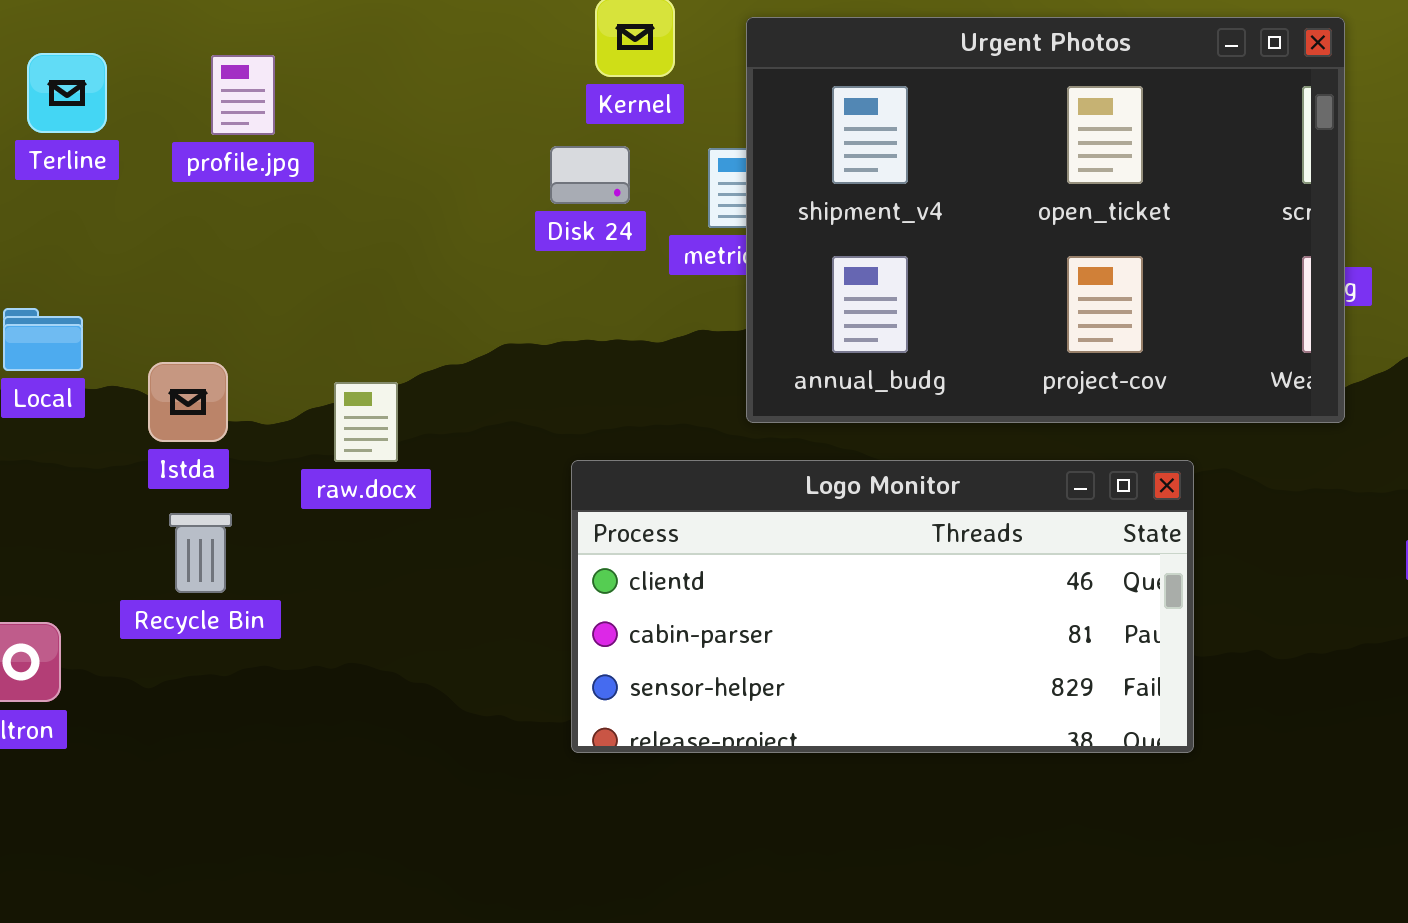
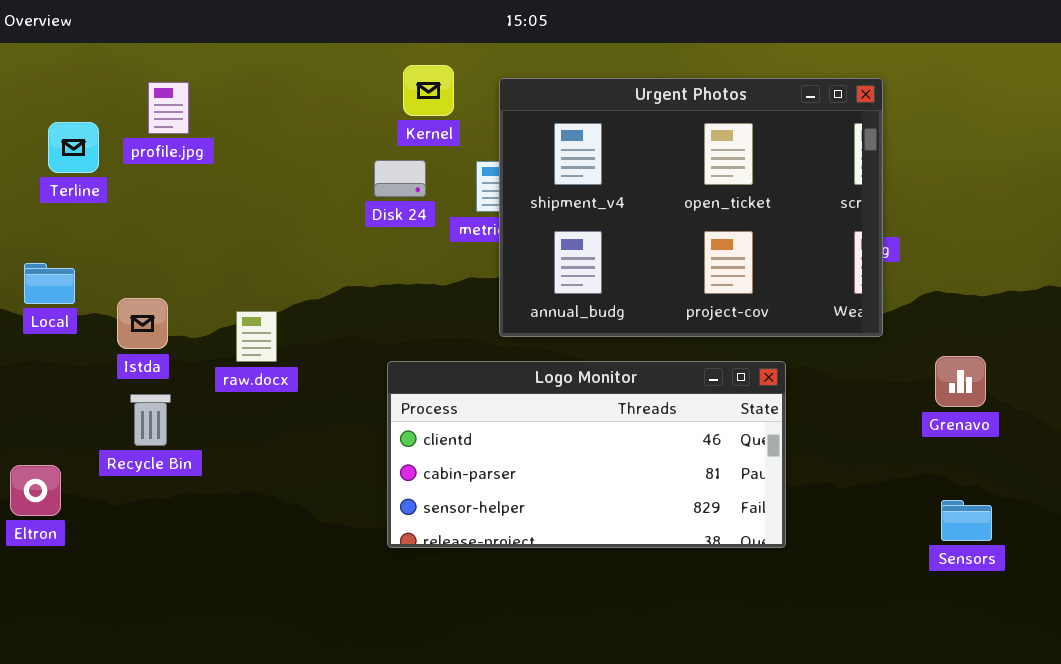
Terline: [27,53,107,133] -> [48,122,99,173], moved
profile.jpg: [211,55,275,135] -> [148,82,189,134], moved

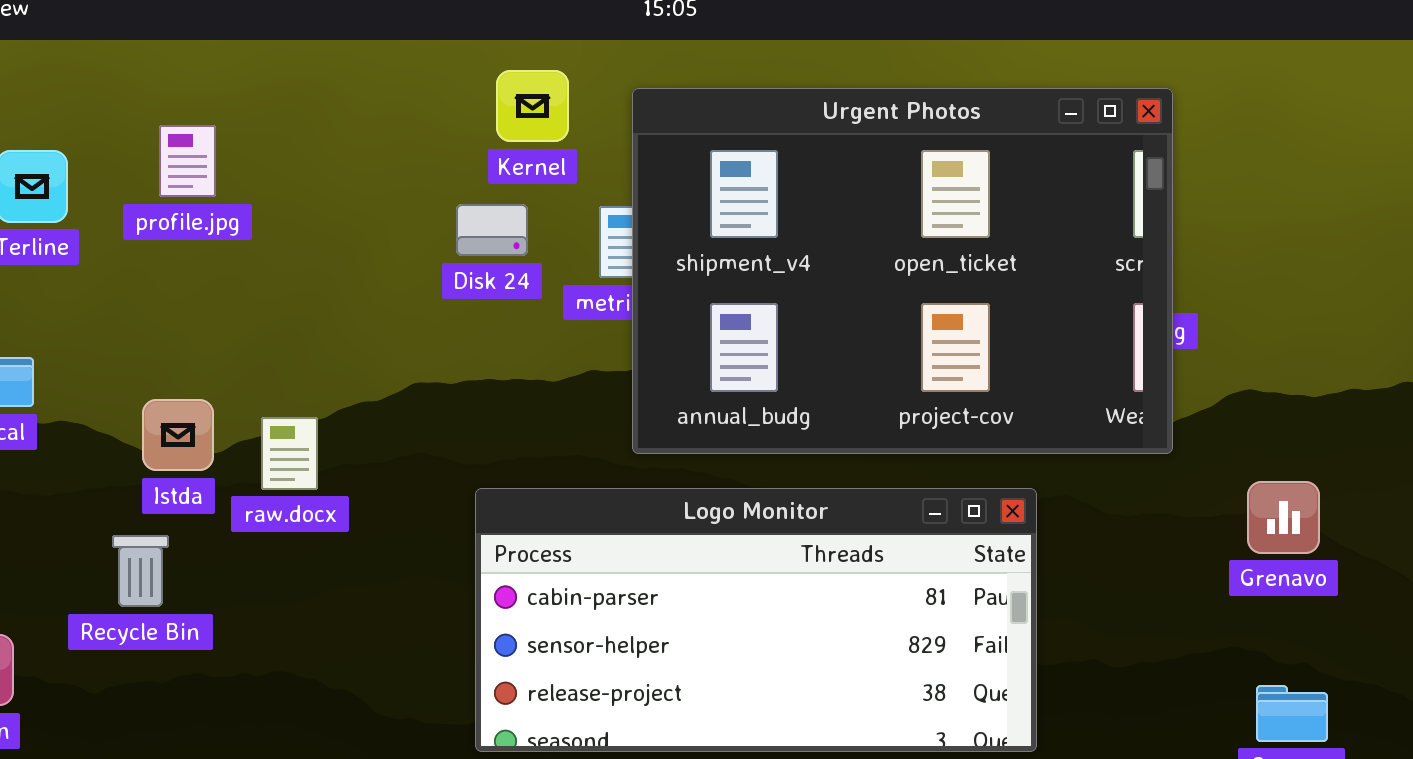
profile.jpg: [148,82,189,134] -> [159,125,216,197], moved
Istda: [117,298,168,349] -> [142,399,214,471], moved
Logo Monitor: [387,361,786,548] -> [475,488,1037,752], scrolled down 1 row

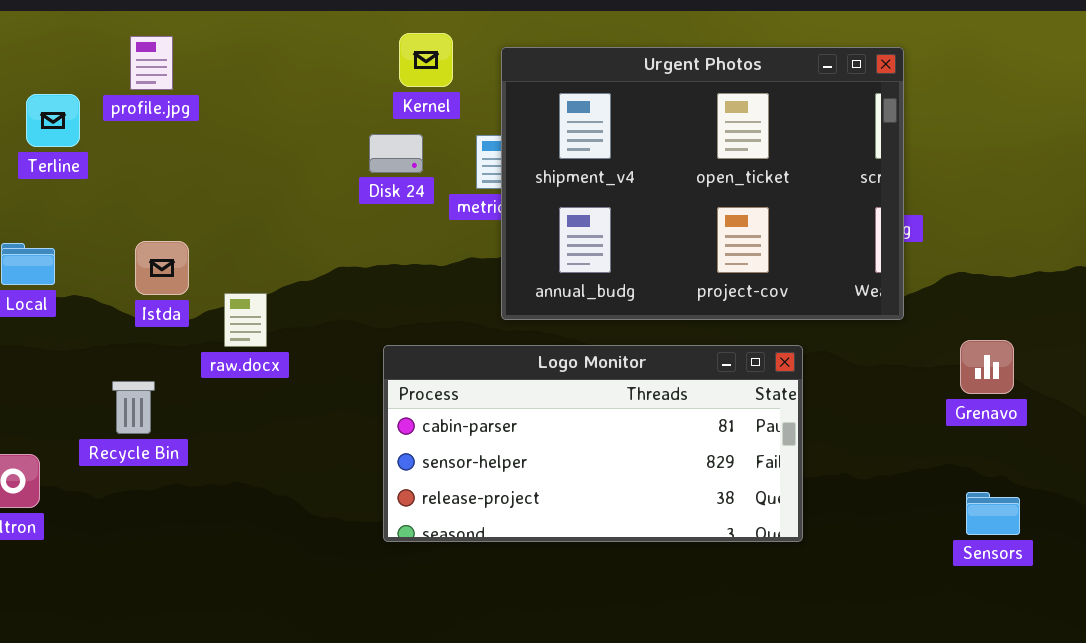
profile.jpg: [159,125,216,197] -> [130,36,173,90], moved
Istda: [142,399,214,471] -> [135,241,189,295], moved

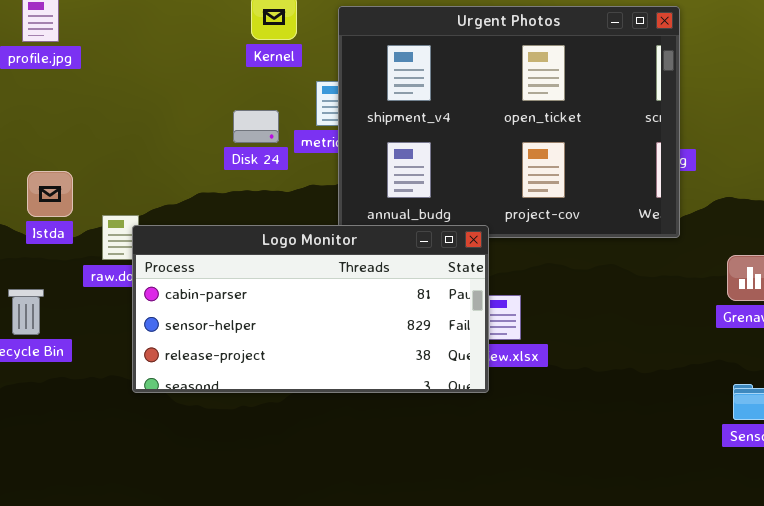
Disk 24: [369,134,423,173] -> [233,110,279,143], moved
Logo Monitor: [383,345,803,542] -> [132,225,489,393], moved

